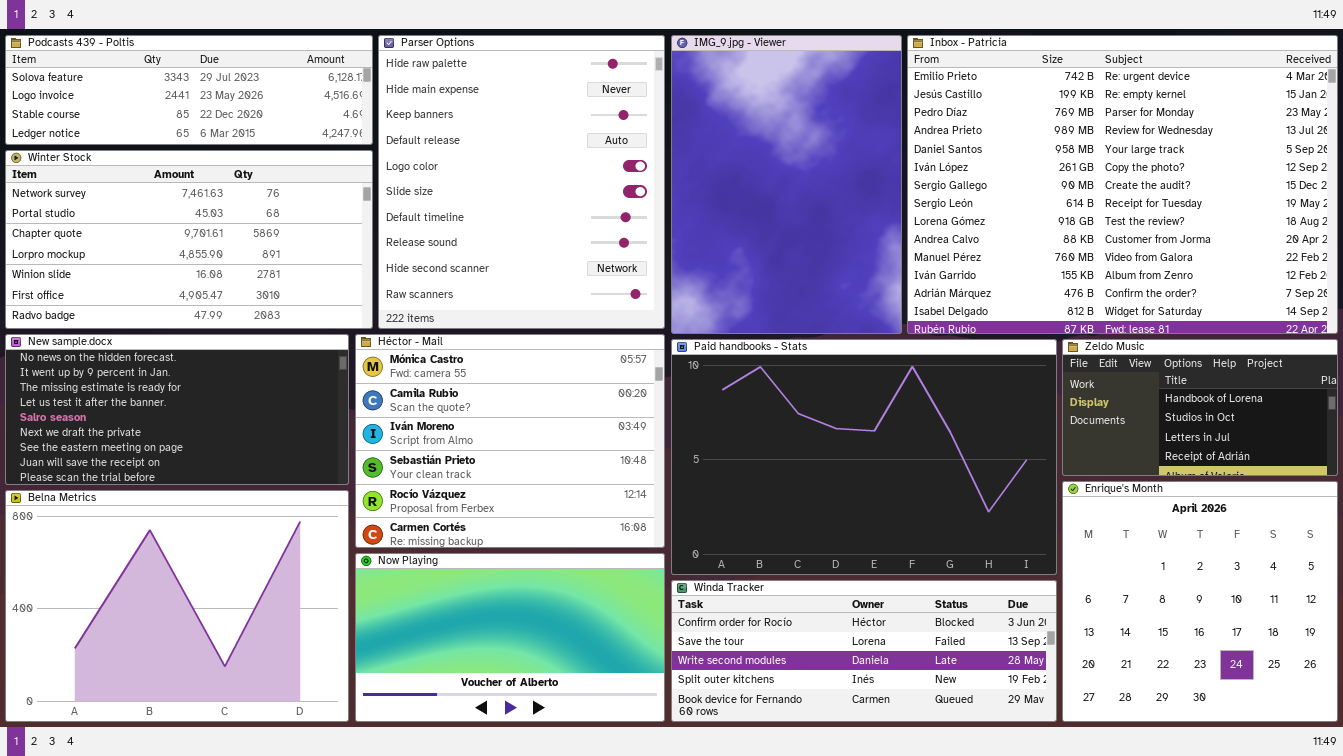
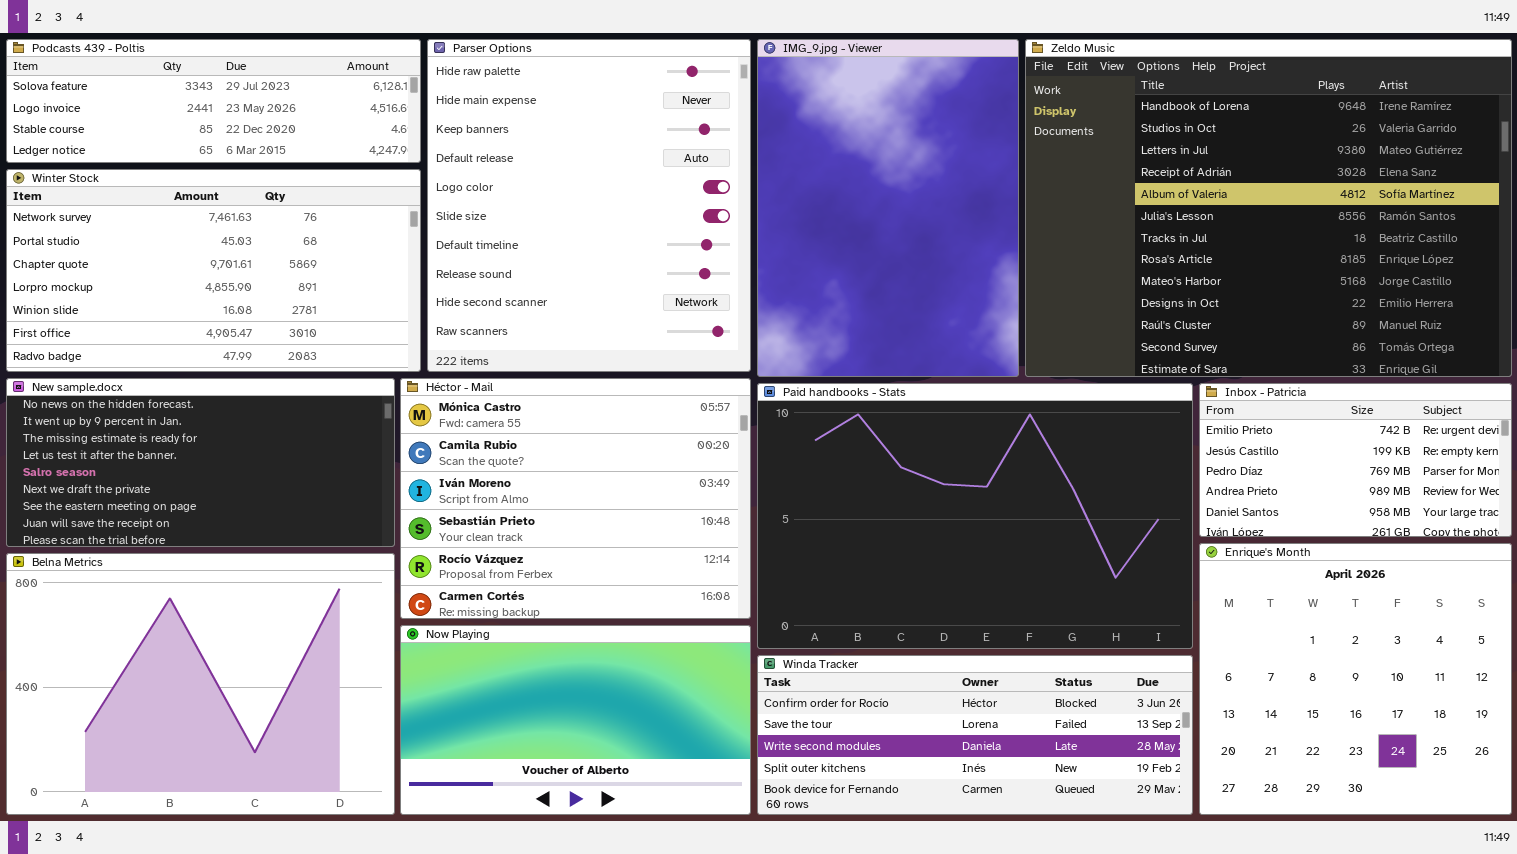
Inbox - Patricia: [907,35,1338,334] -> [1199,383,1512,537], moved, resized
Zeldo Music: [1062,339,1338,476] -> [1025,39,1512,377], moved, resized

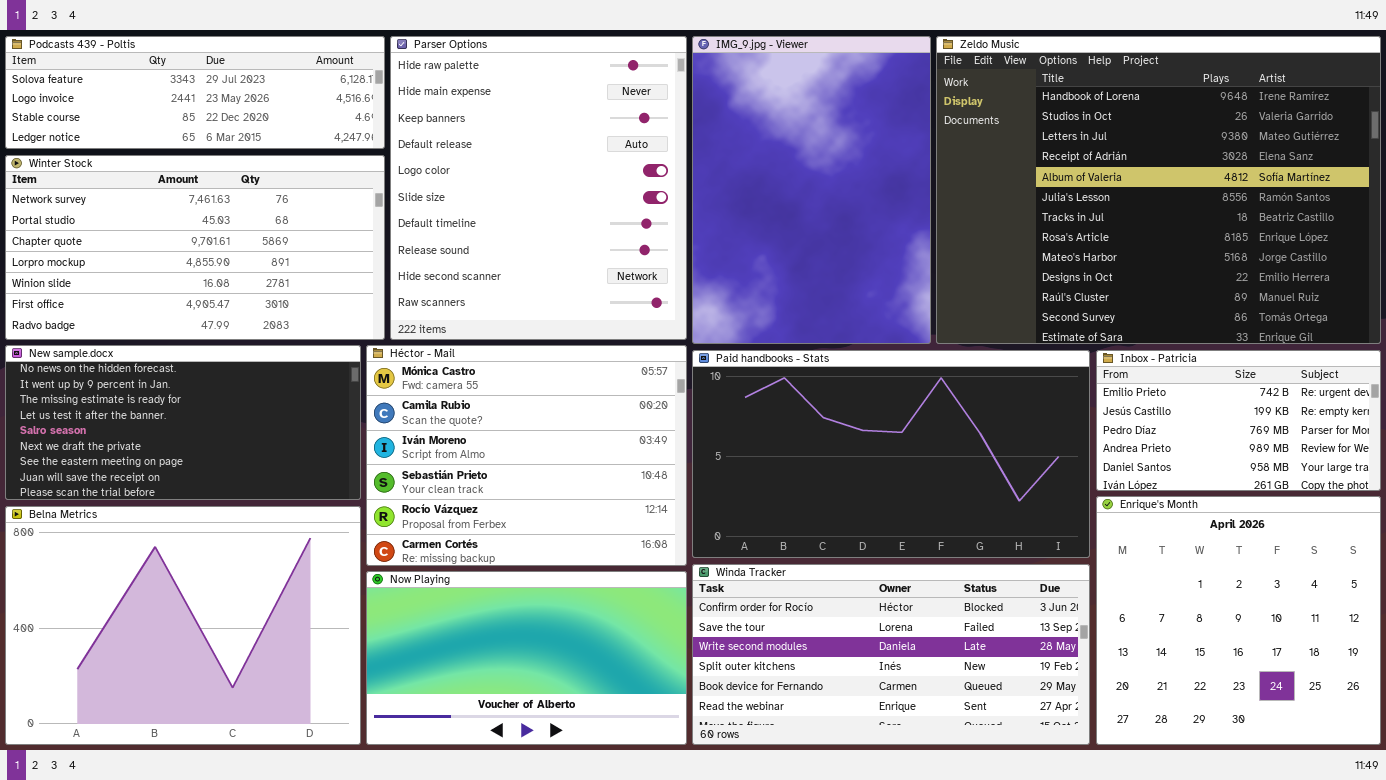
Paid handbooks - Stats: [757,383,1193,649] -> [692,350,1090,558], resized
Winda Tracker: [757,655,1193,815] -> [692,564,1090,745], resized

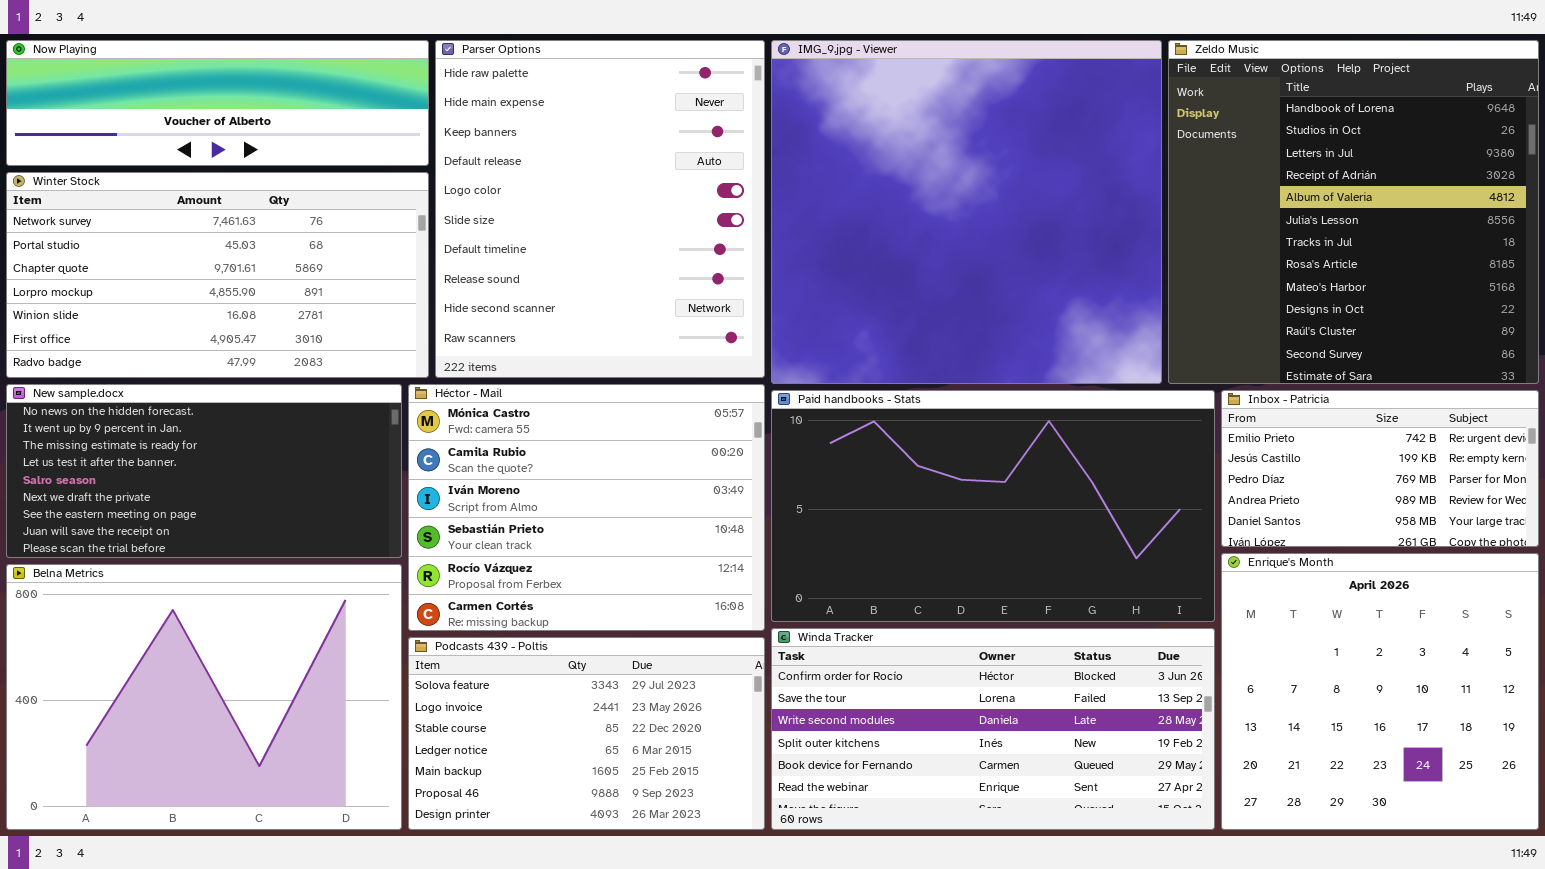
Podcasts 439 - Poltis: [5,36,385,149] -> [408,637,765,830], moved, resized
IMG_9.jpg - Viewer: [692,36,931,344] -> [771,40,1162,384], resized
Zeldo Music: [936,36,1381,344] -> [1168,40,1539,384], resized
Now Playing: [366,571,687,745] -> [6,40,429,166], moved, resized

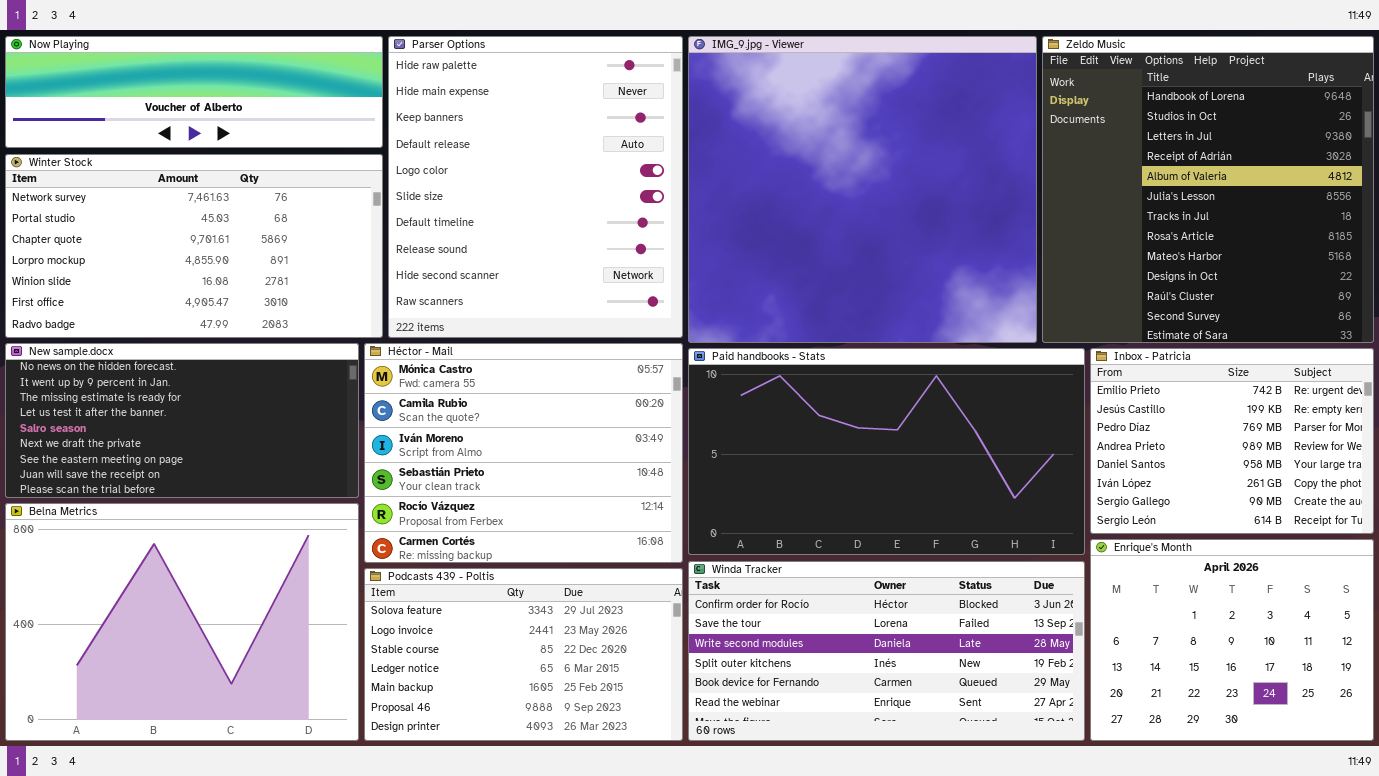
Inbox - Patricia: [1221,390,1539,547] -> [1090,348,1374,534], resized
Enrique's Month: [1221,553,1539,830] -> [1090,539,1374,741], resized

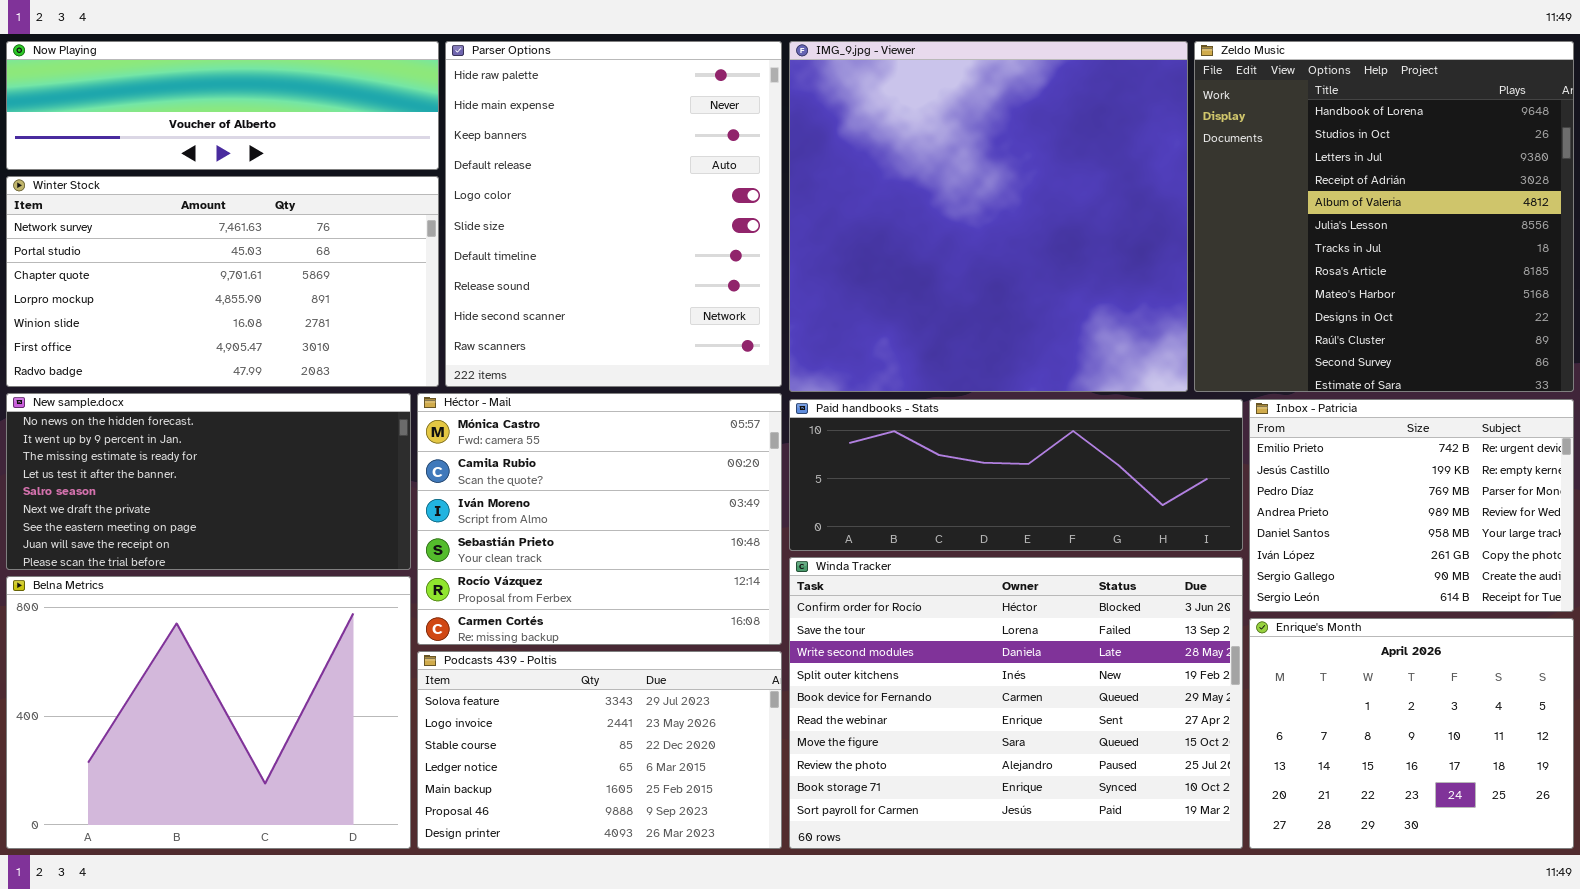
Paid handbooks - Stats: [688,348,1085,555] -> [789,399,1243,551], resized
Winda Tracker: [688,561,1085,741] -> [789,557,1243,849], resized

